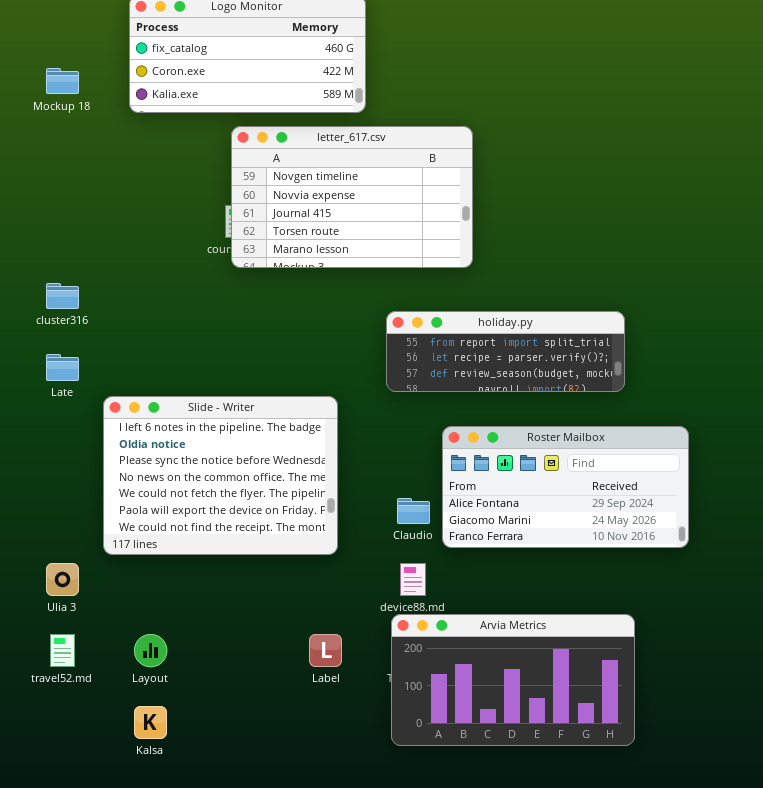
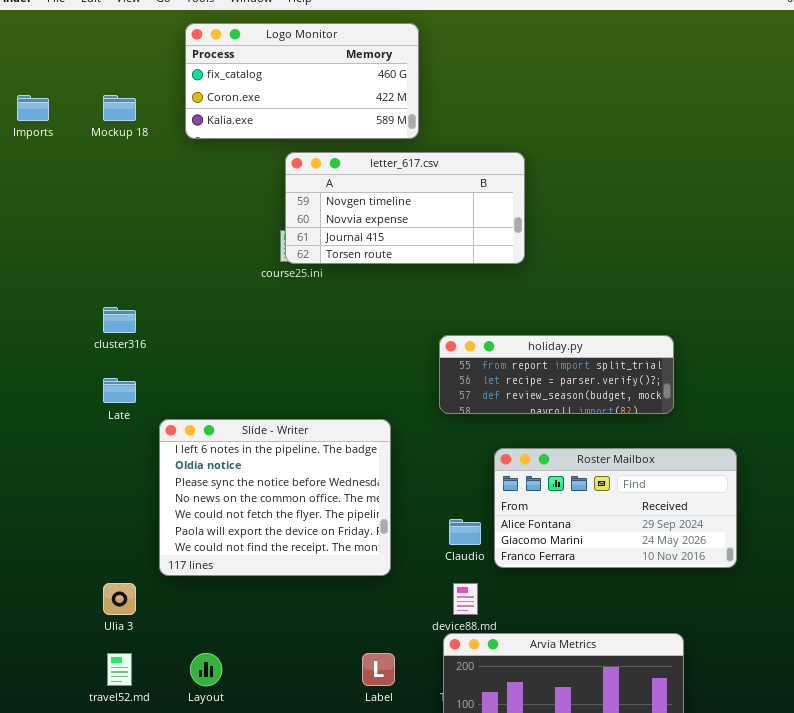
letter_617.csv: [231,126,473,268] -> [285,152,525,264], resized

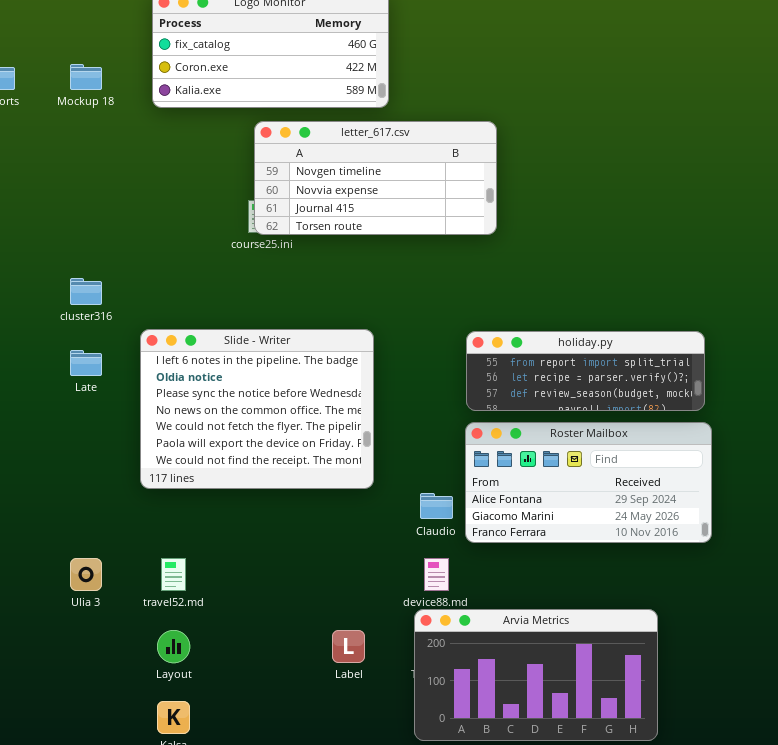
holiday.py: [439,335,674,414] -> [466,331,705,411], moved
Slide - Writer: [159,419,391,576] -> [140,329,374,489], moved
travel52.md: [107,653,132,686] -> [161,558,186,591], moved

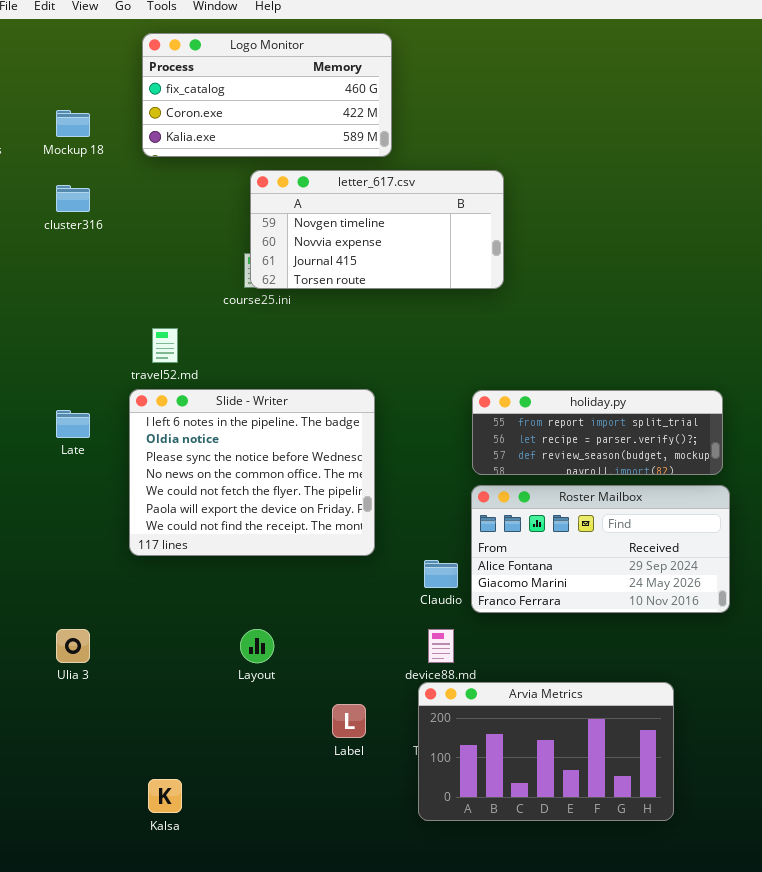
cluster316: [70,278,102,305] -> [56,185,90,212], moved
travel52.md: [161,558,186,591] -> [152,328,178,363], moved
Layout: [157,630,190,663] -> [240,629,274,663], moved

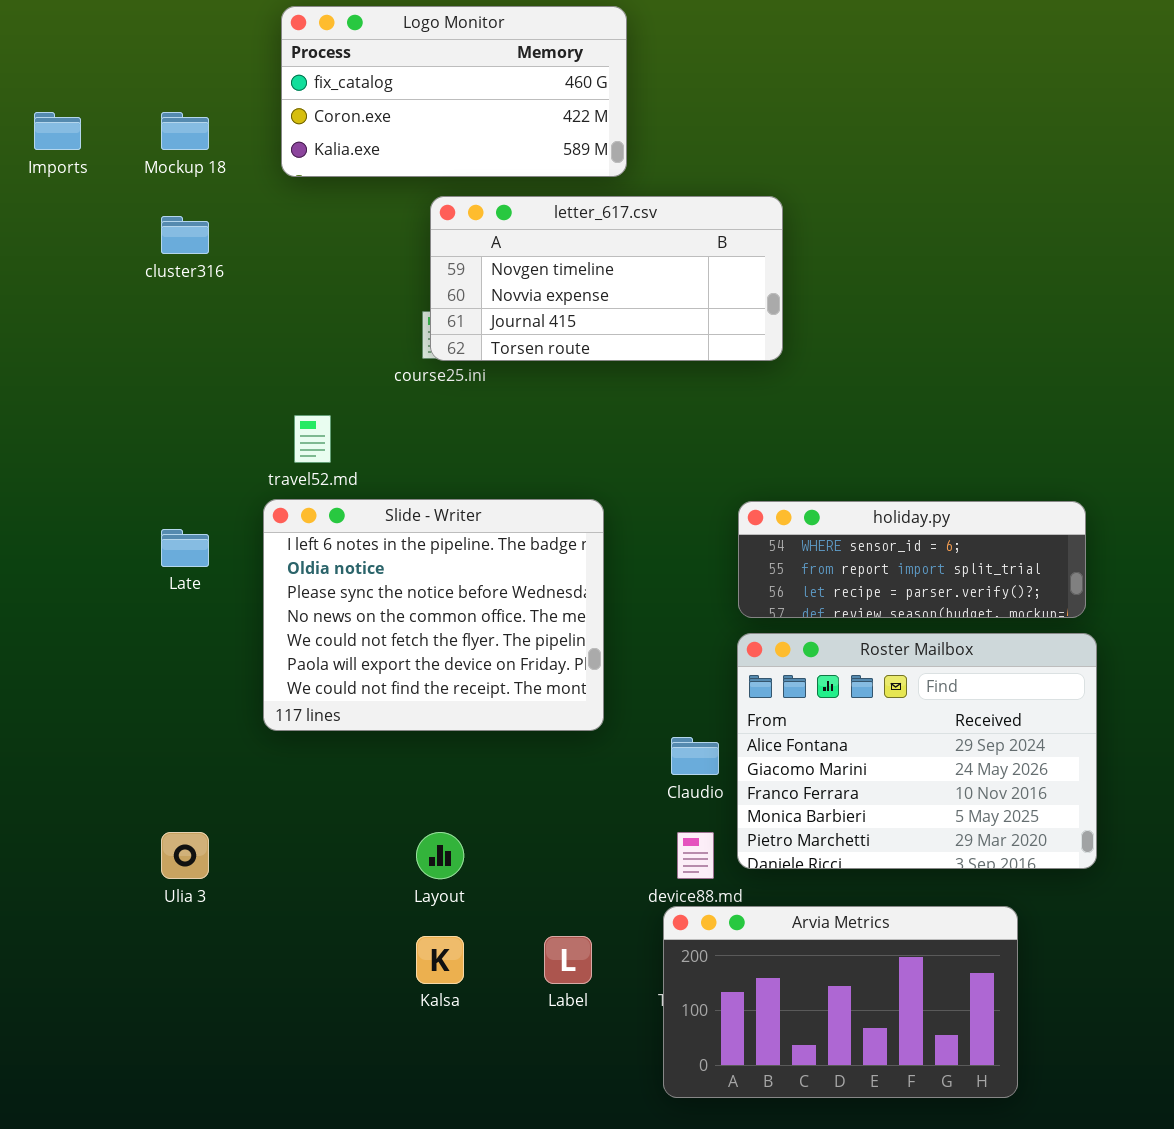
holiday.py: [472,390,723,475] -> [738,501,1086,618], scrolled up 1 row
Roster Mailbox: [471,485,730,613] -> [737,633,1097,869], resized
Kalsa: [148,779,182,813] -> [416,936,464,984], moved

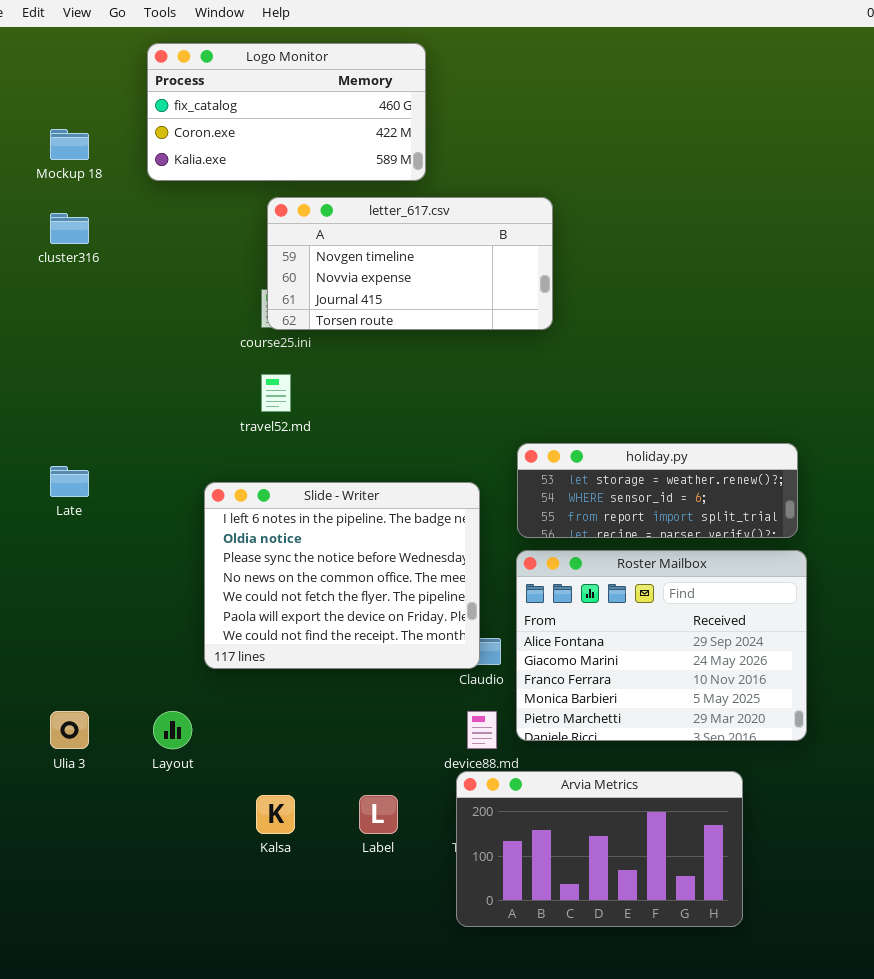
travel52.md: [294,415,331,463] -> [261,374,291,412], moved
Slide - Writer: [263,499,604,731] -> [204,482,480,669], moved
holiday.py: [738,501,1086,618] -> [517,443,798,538], scrolled up 1 row
Layout: [416,832,464,879] -> [153,711,192,749], moved

